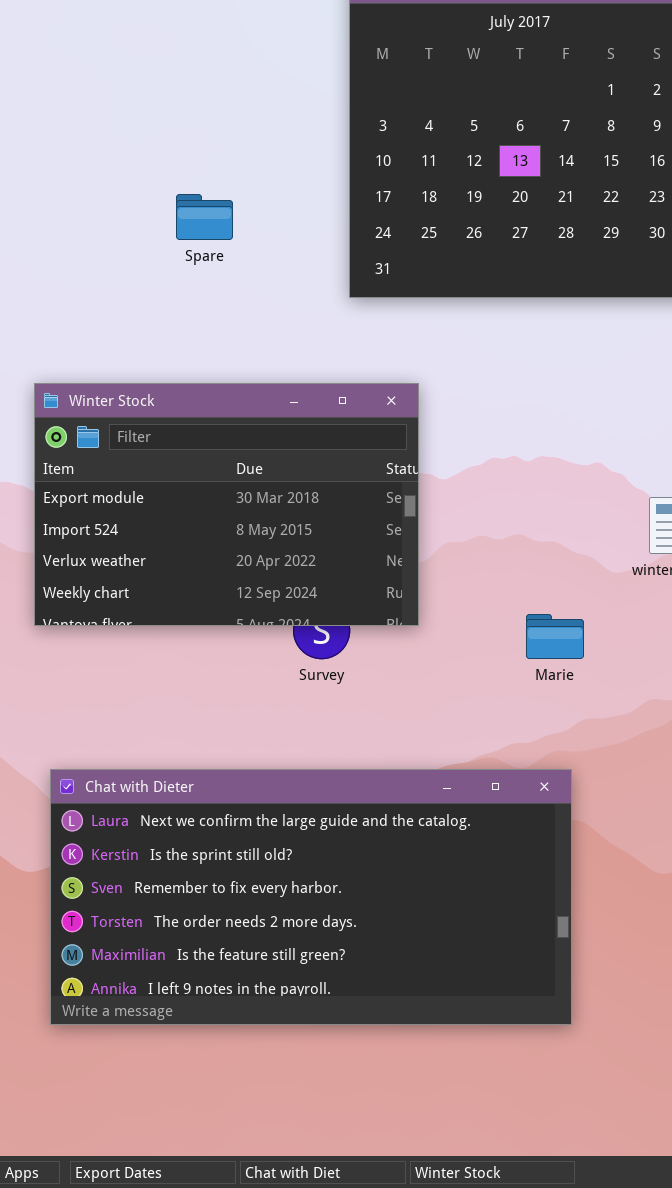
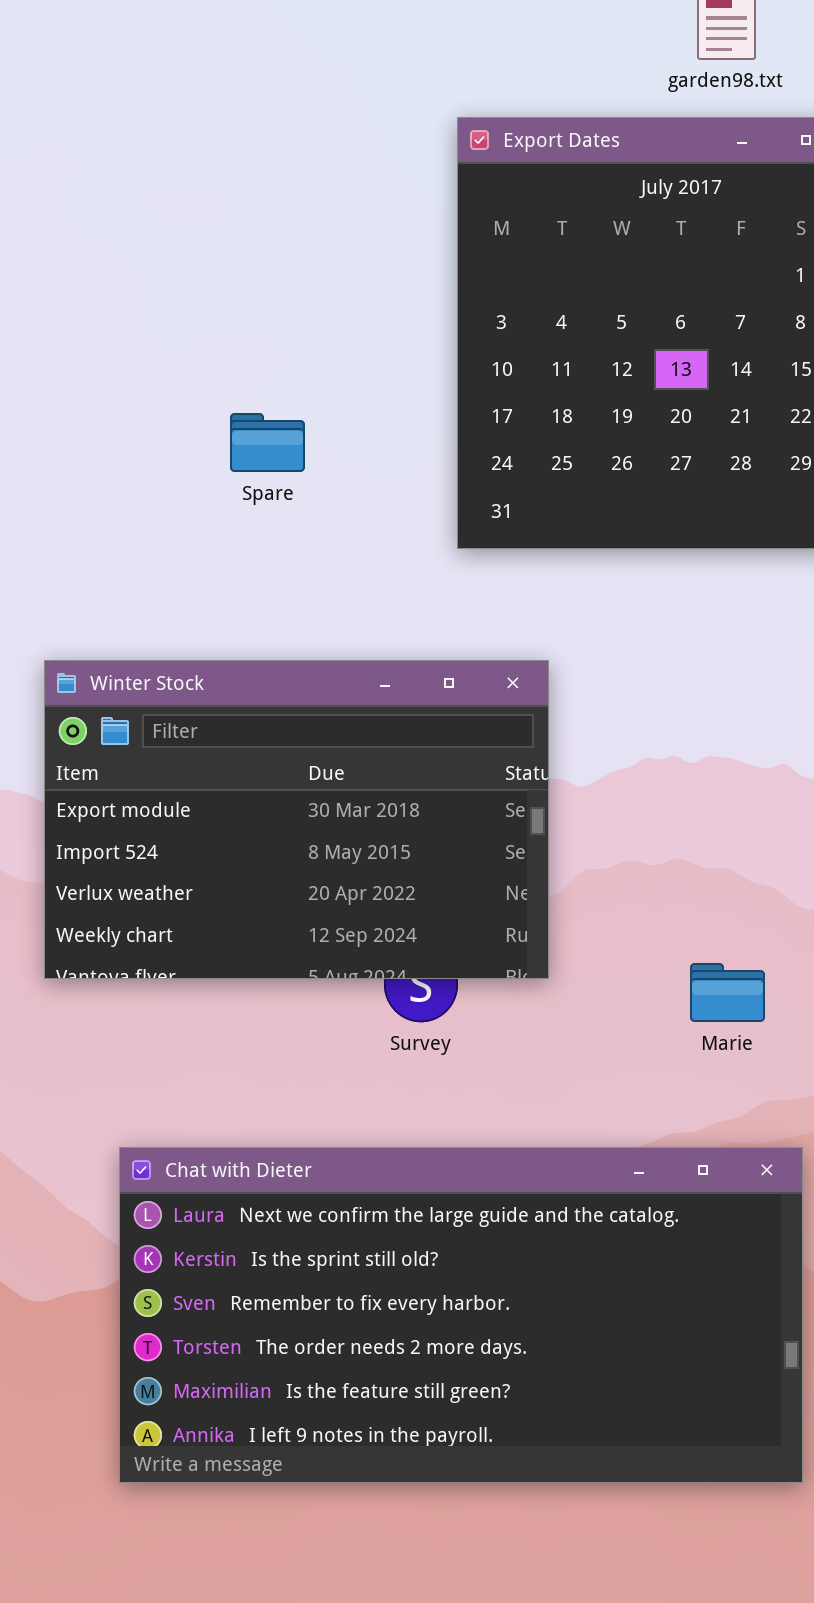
Chat with Dieter: [50,769,572,1025] -> [119,1147,803,1483], moved

